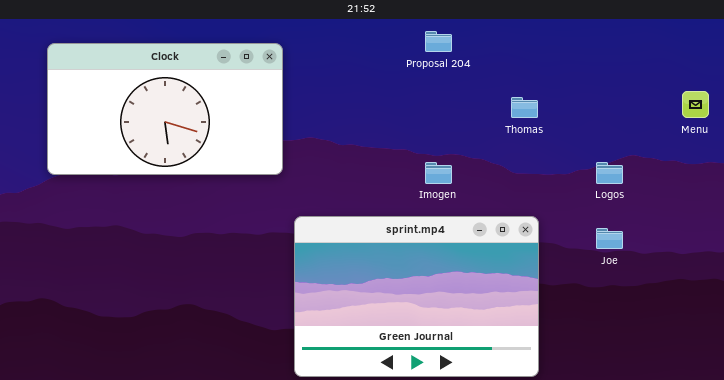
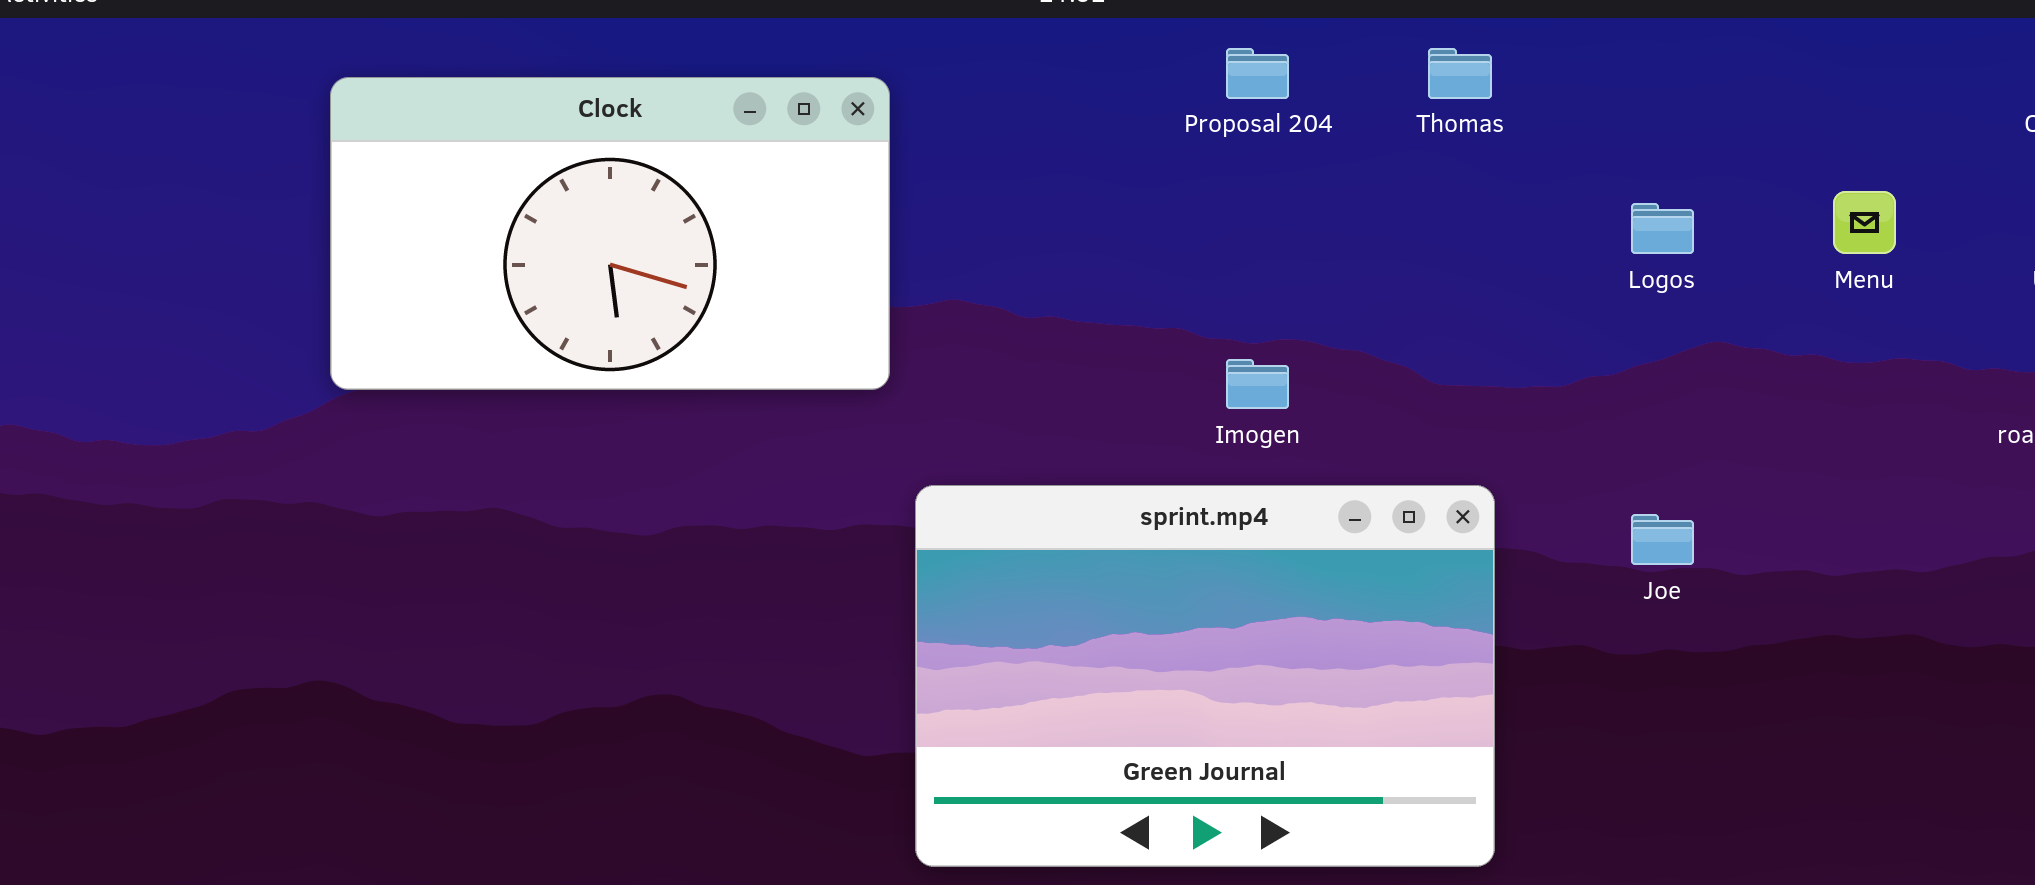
Thomas: [511,97,538,118] -> [1428,48,1492,99], moved
Logos: [596,162,623,184] -> [1631,203,1694,254], moved

